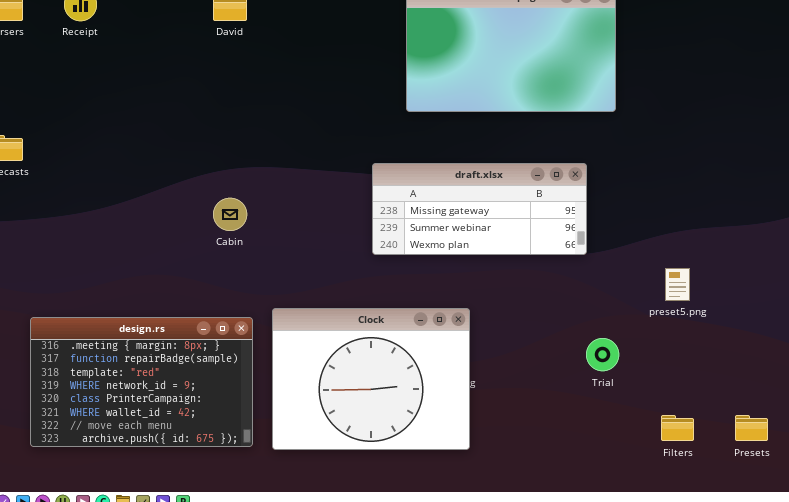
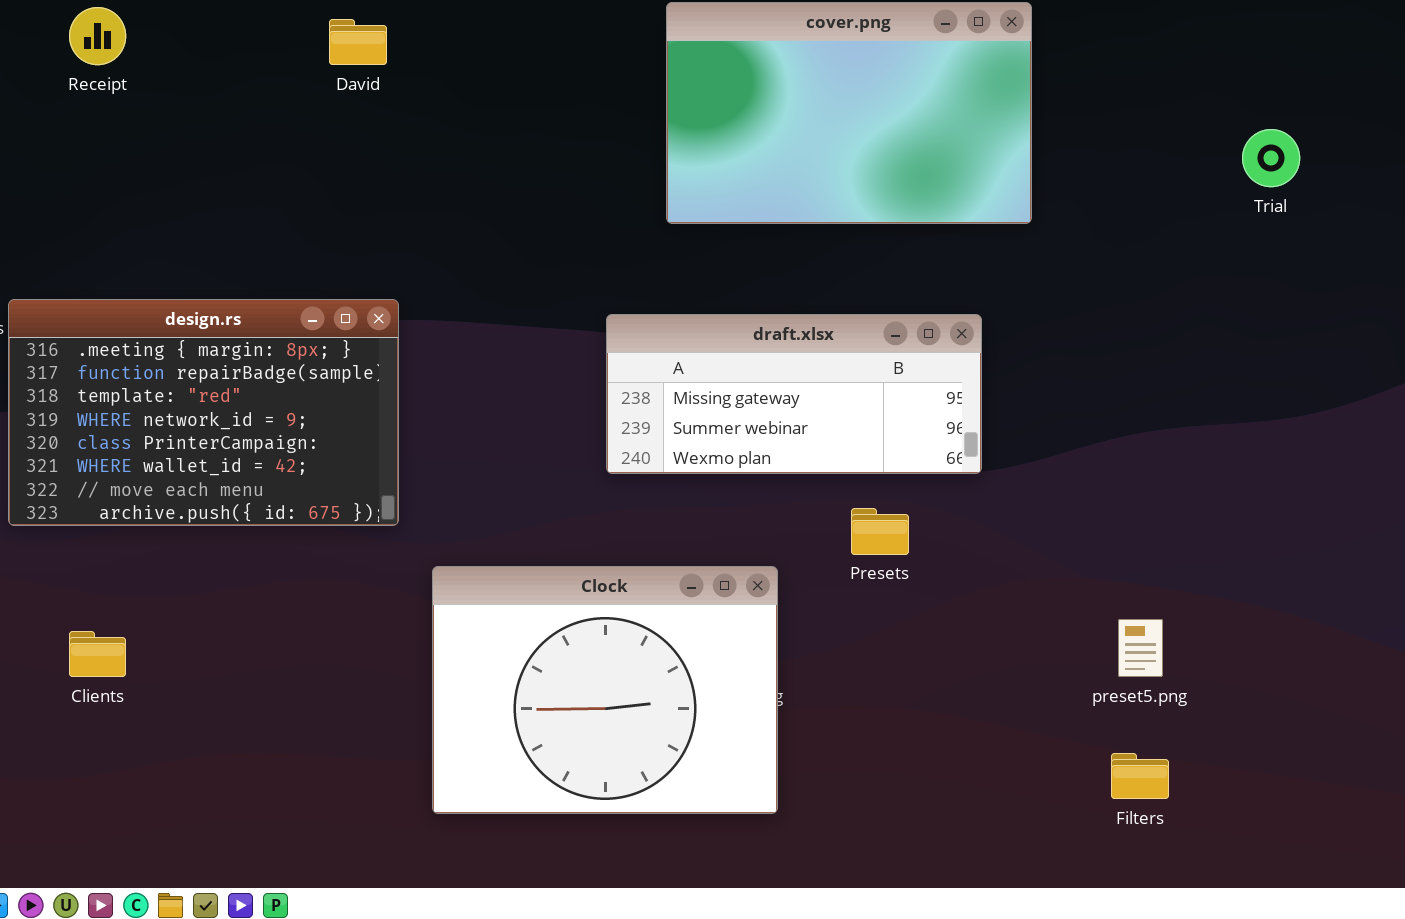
preset5.png: [665,268,690,301] -> [1118,619,1163,677], moved
design.rs: [30,317,253,447] -> [8,299,399,526], moved
Trial: [586,338,619,371] -> [1242,129,1300,187], moved
Presets: [735,415,768,441] -> [851,508,909,555], moved

